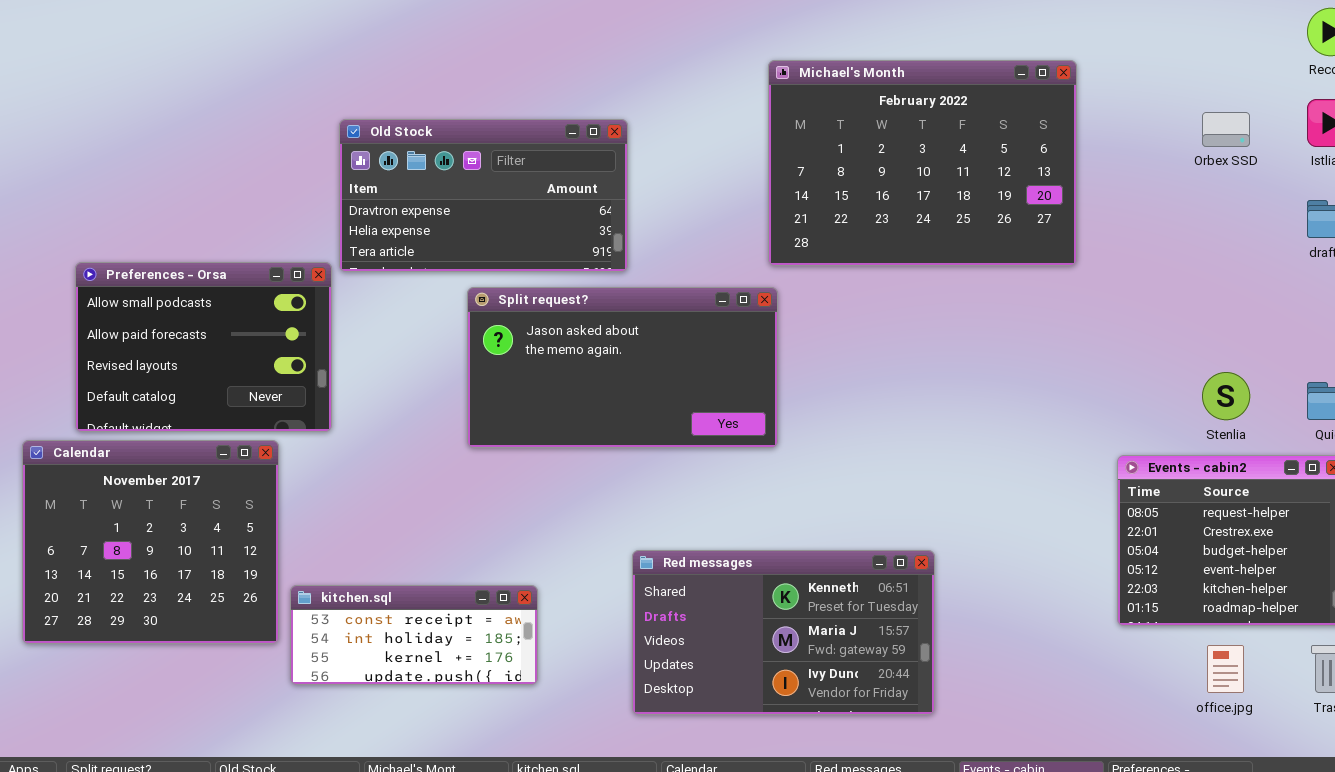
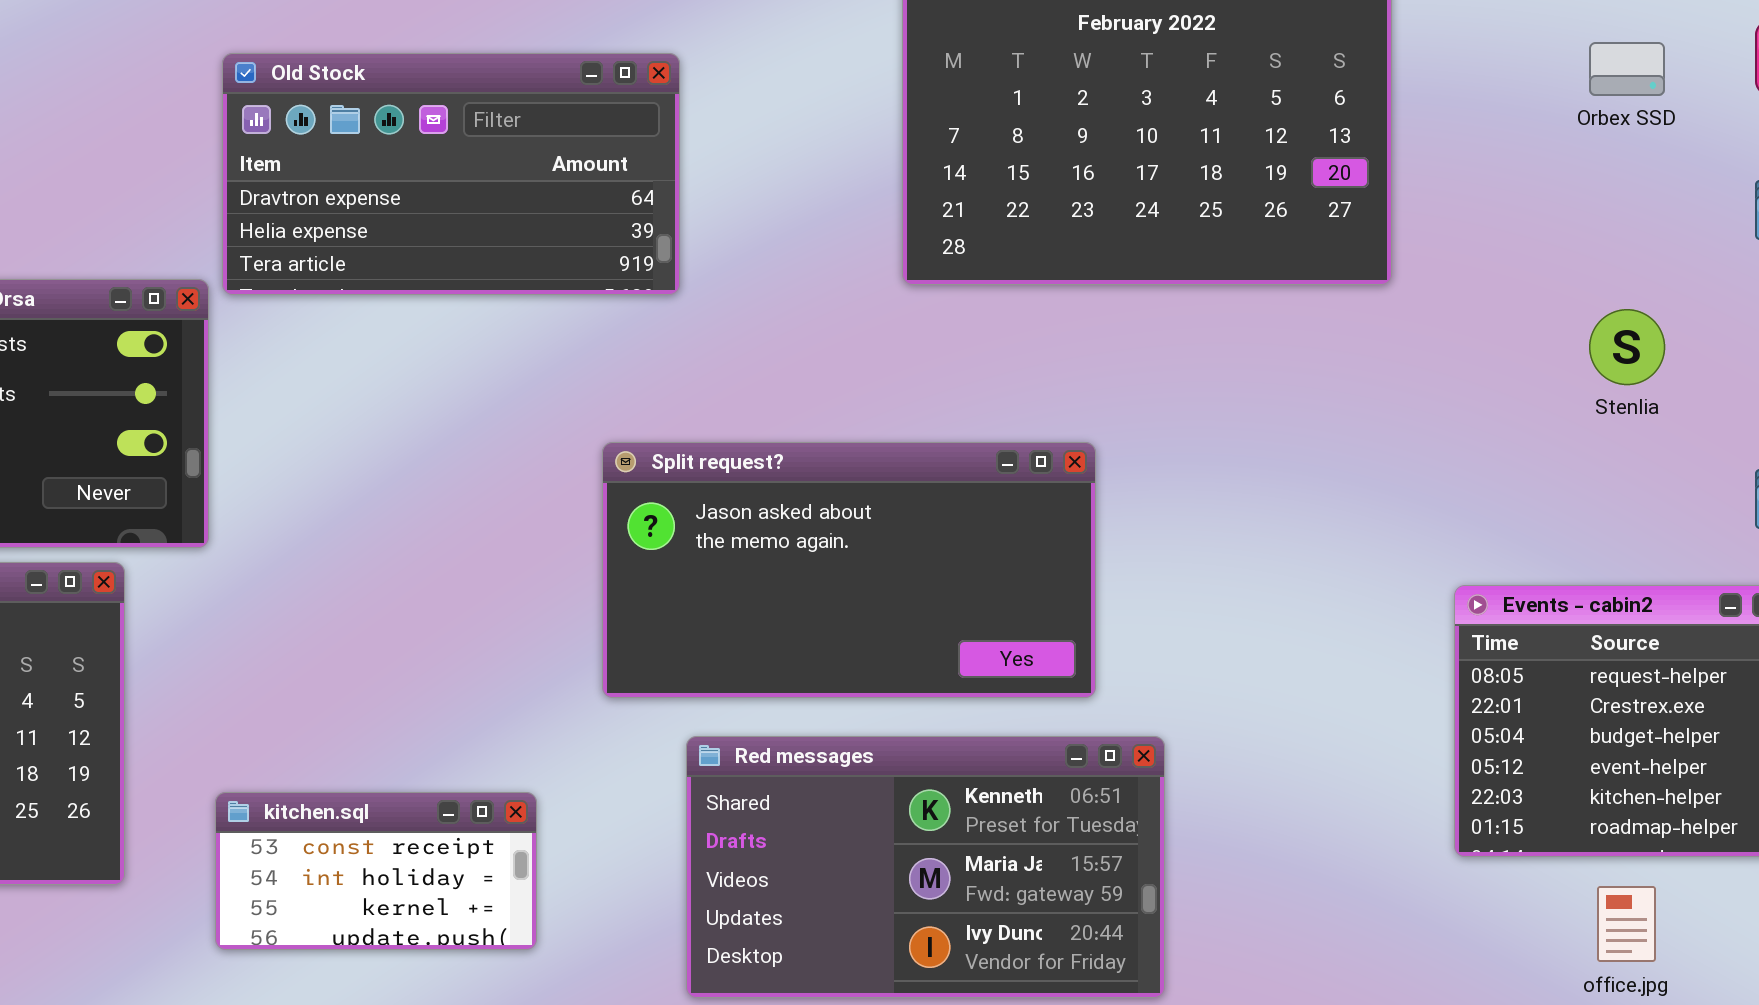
Split request?: [467,287,778,448] -> [602,442,1096,698], moved
Stenlia: [1202,372,1250,420] -> [1589,309,1665,385], moved
kitchen.sql: [290,585,538,685] -> [215,792,537,950], resized

